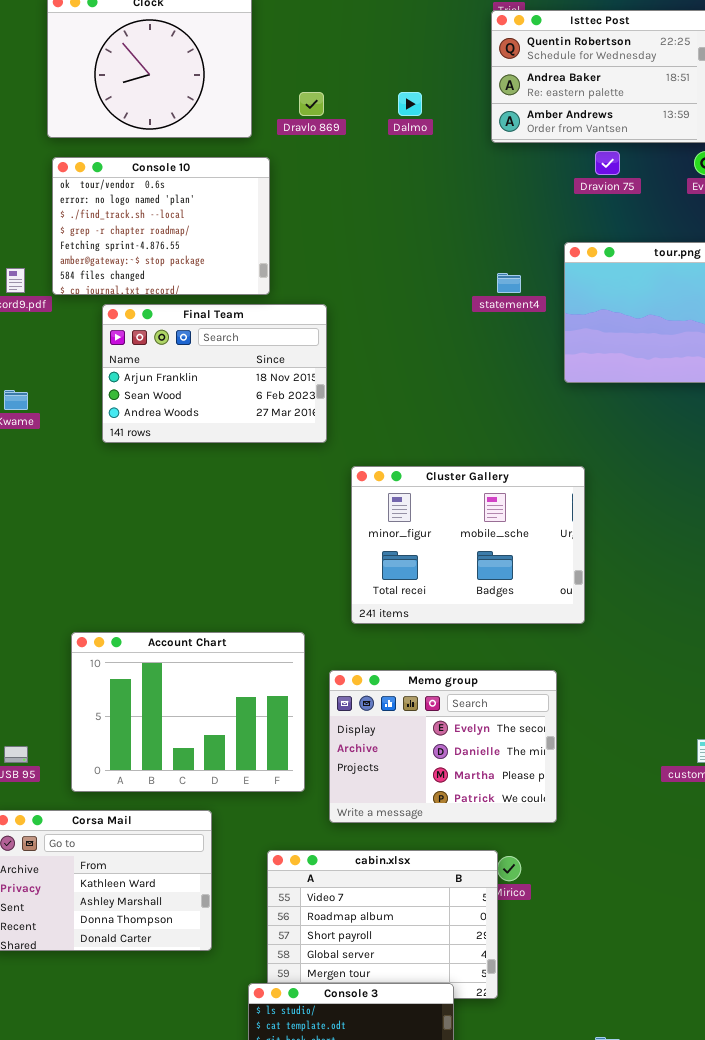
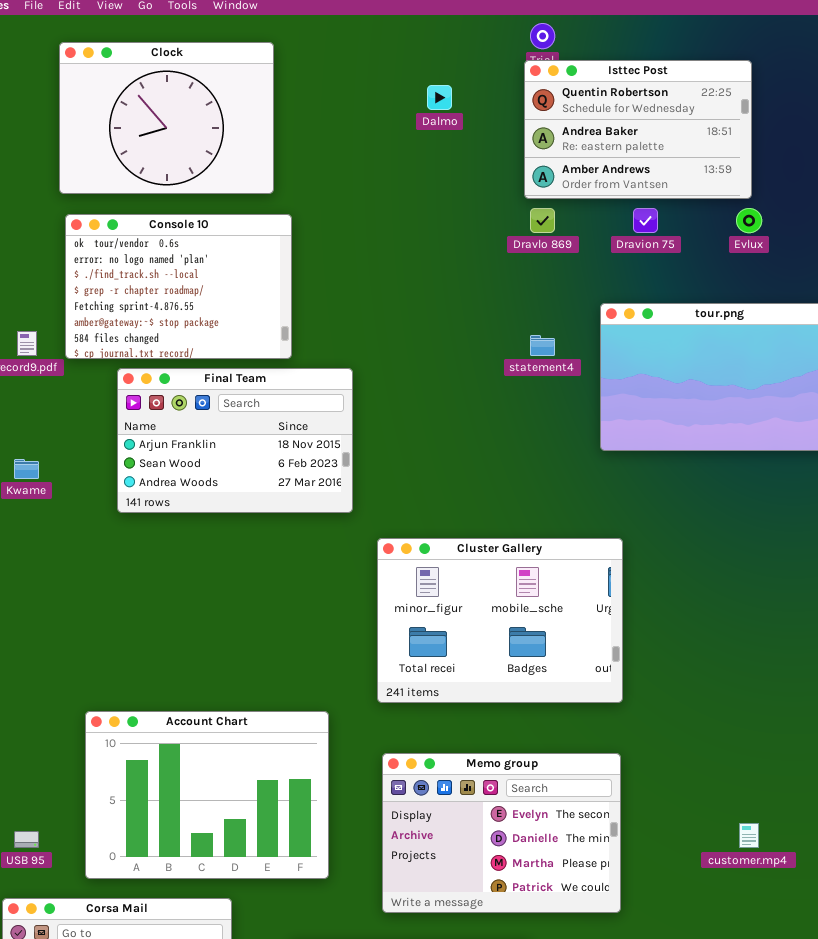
Dravlo 869: [299,92,324,116] -> [530,208,555,233], moved
Dalmo: [398,92,422,116] -> [427,85,452,110], moved
Memo group: [329,670,557,823] -> [382,753,621,913], moved

